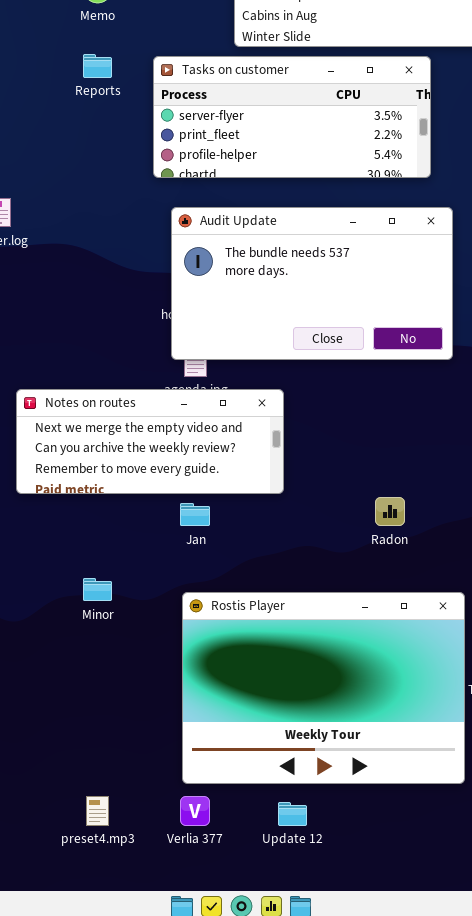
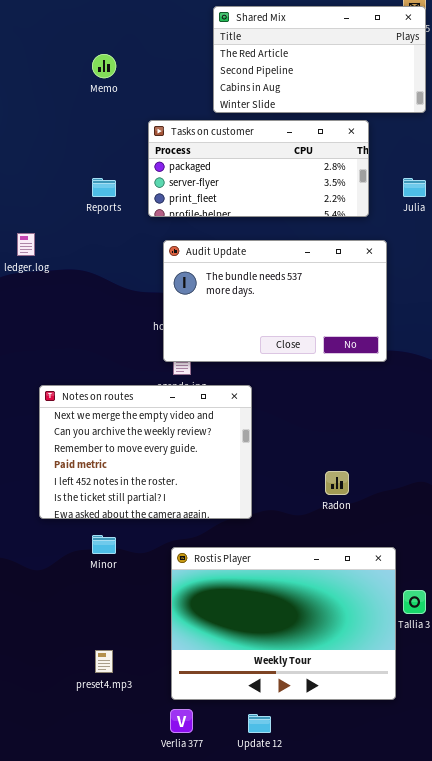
Reports: [83,54,112,78] -> [92,178,116,197], moved
Tasks on customer: [153,56,431,178] -> [148,120,369,217], scrolled up 1 row
Notes on routes: [16,389,284,494] -> [39,385,252,519], resized
preset4.mp3: [86,796,109,826] -> [95,650,113,673], moved

